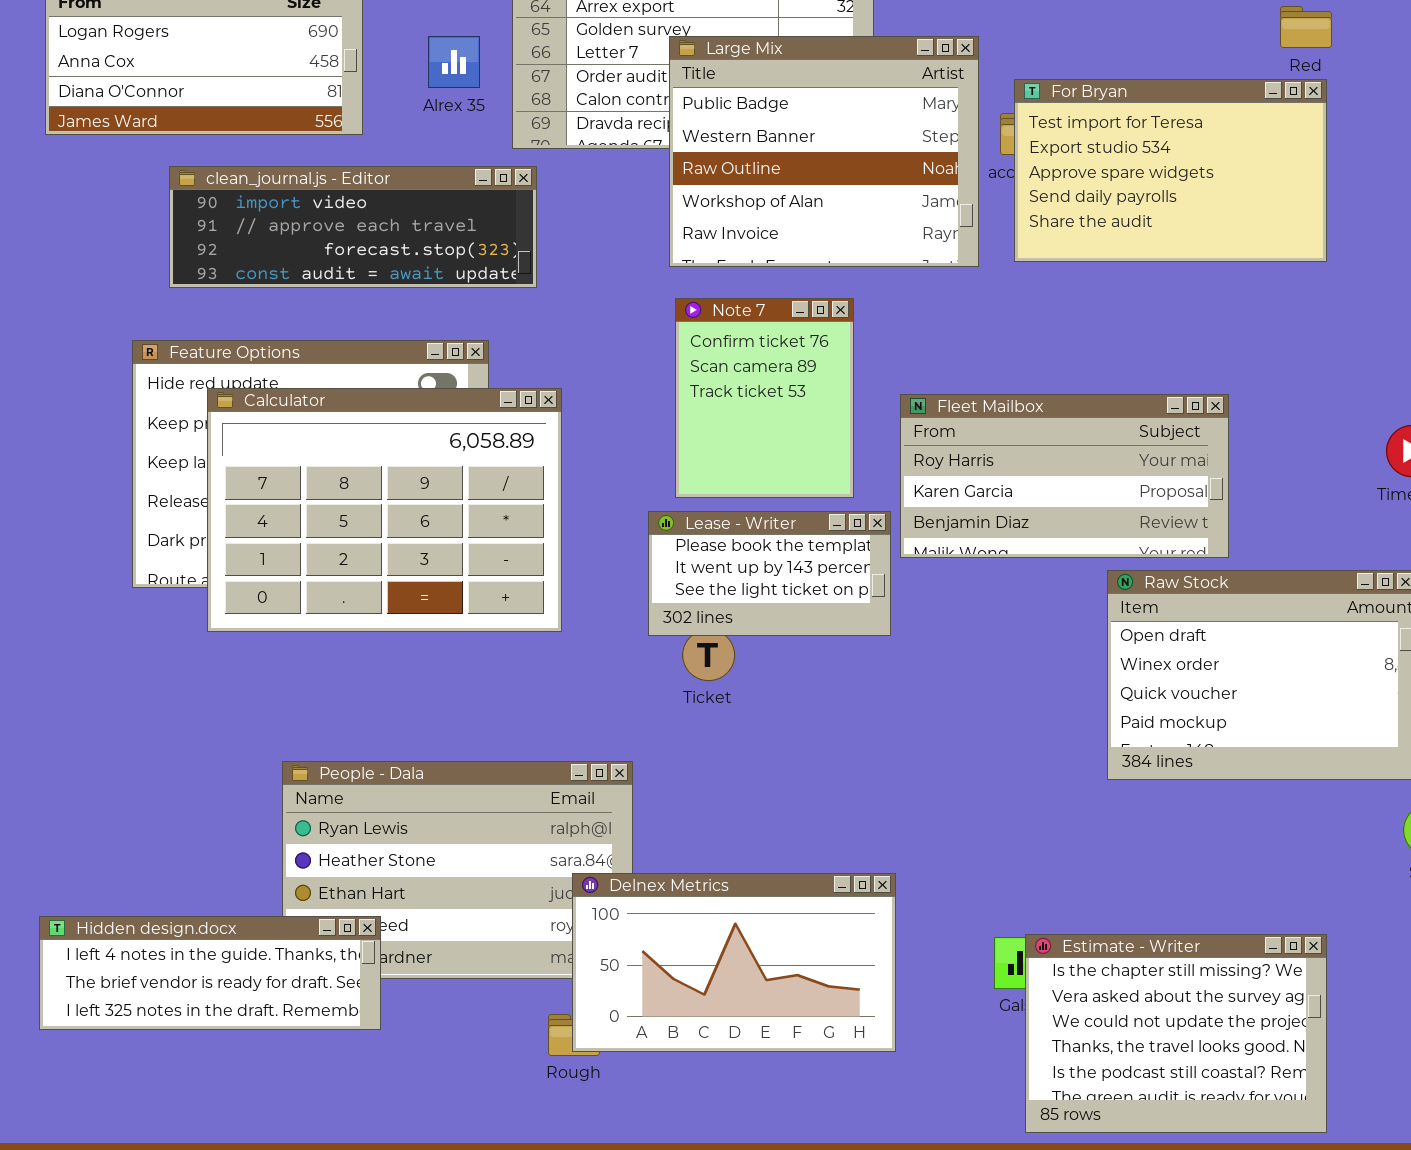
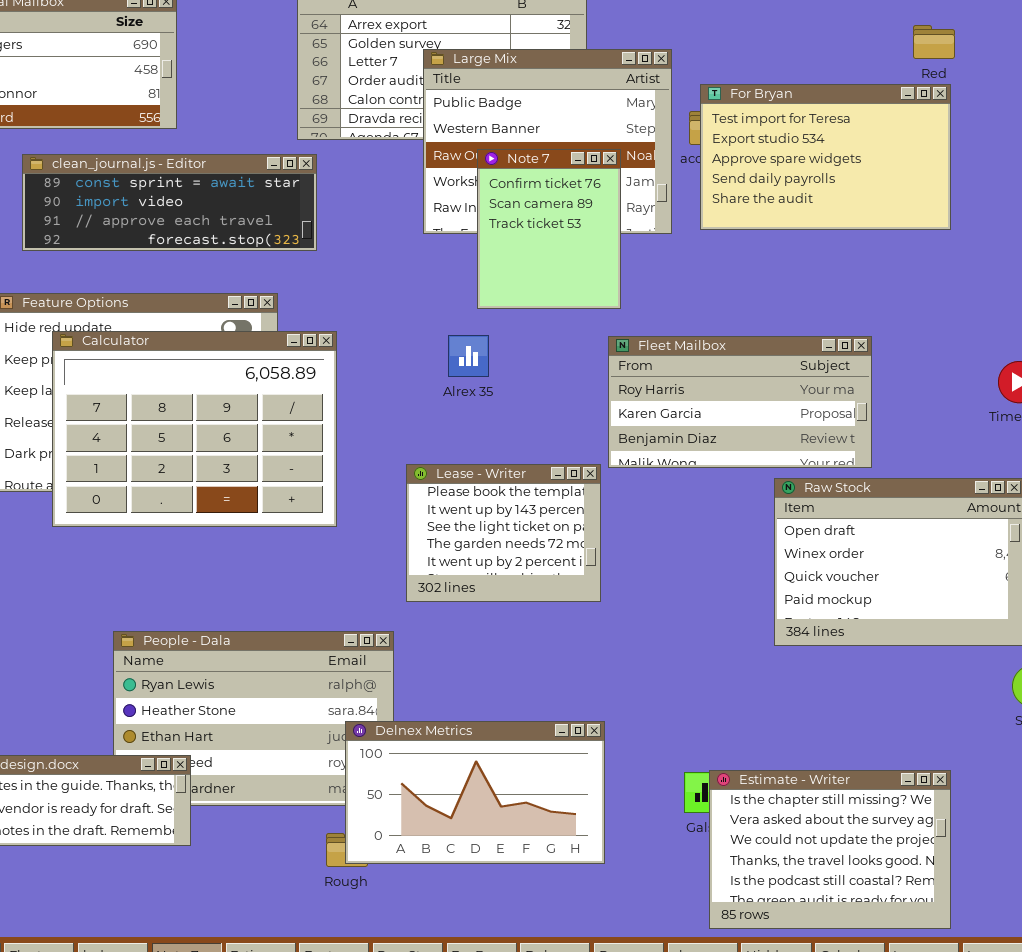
Alrex 35: [428,36,480,88] -> [448,335,489,377], moved
clean_journal.js - Editor: [169,166,537,288] -> [22,154,317,251], scrolled up 1 row
Note 7: [675,298,854,498] -> [477,149,621,309], moved
Lease - Writer: [648,511,891,636] -> [406,464,601,602], moved, resized

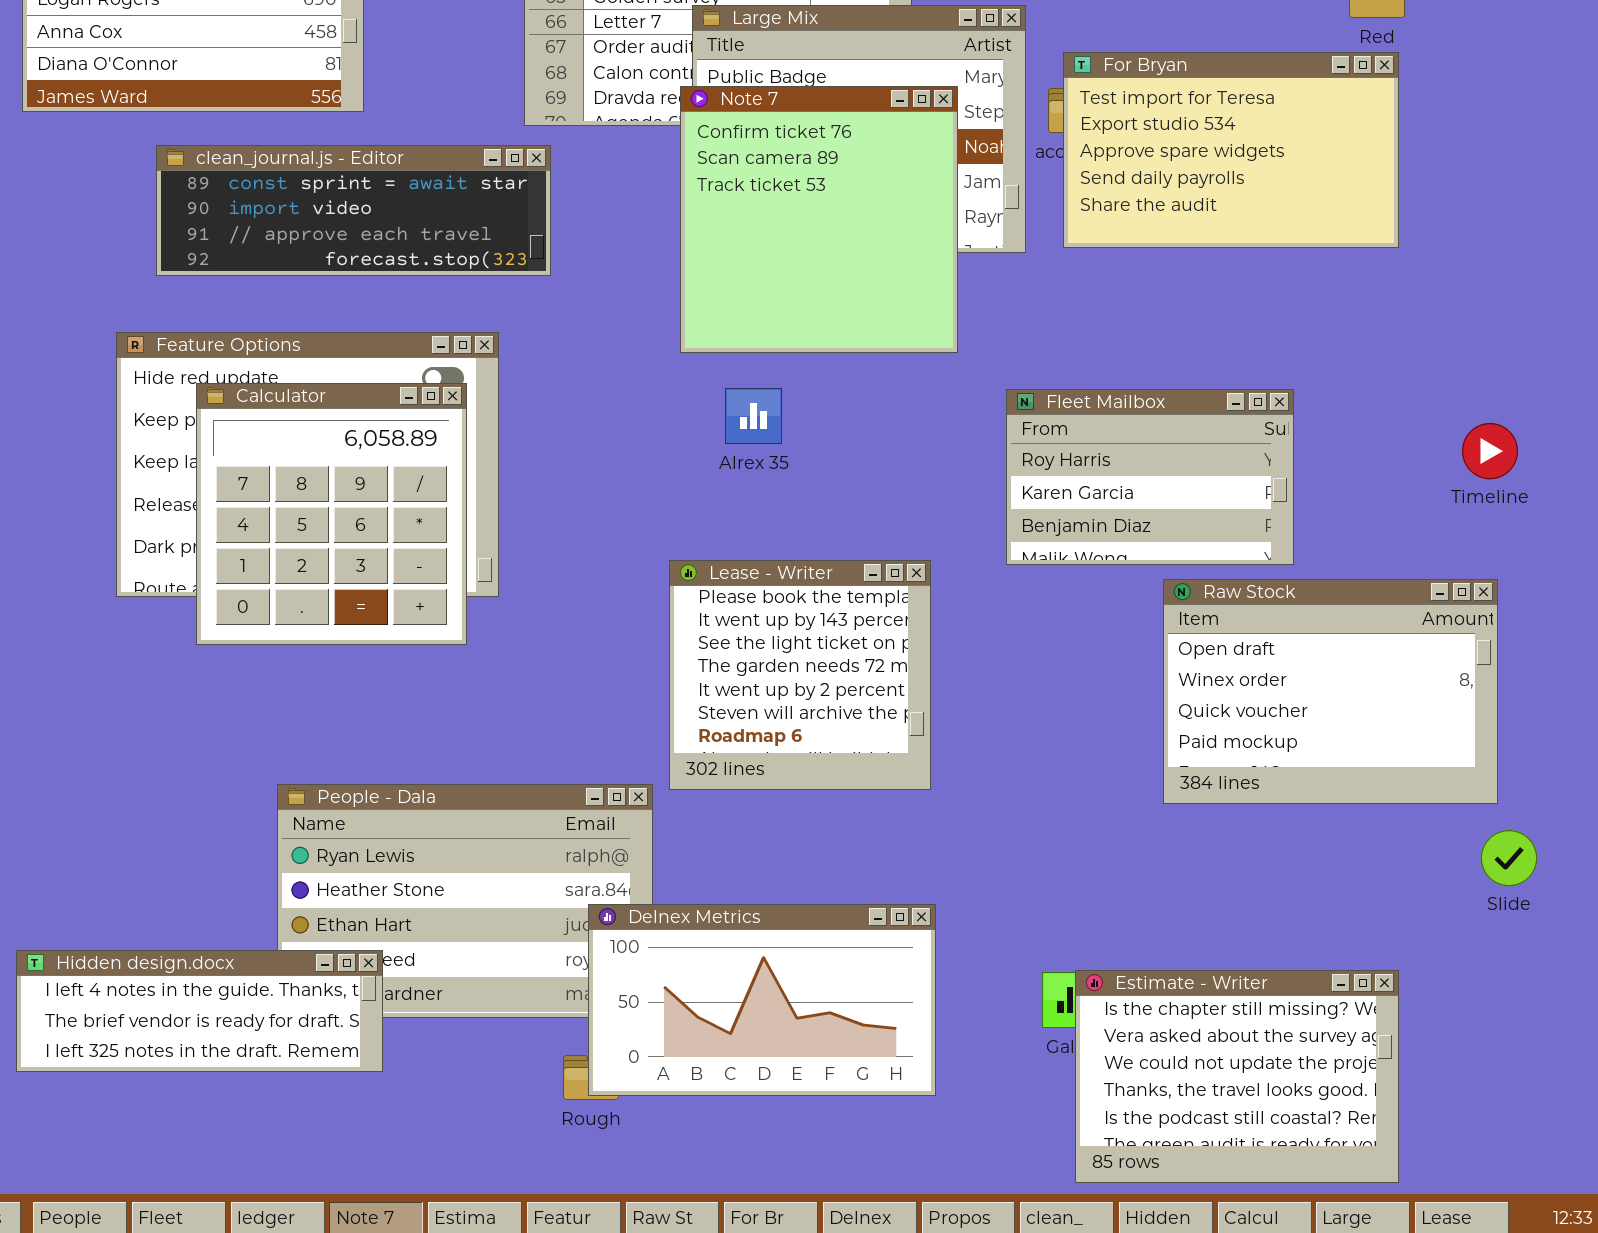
Note 7: [477,149,621,309] -> [680,86,958,353], resized
Calculator: [52,331,337,527] -> [196,383,467,645], resized
Fleet Mailbox: [608,336,872,468] -> [1006,389,1294,565], resized
Lease - Writer: [406,464,601,602] -> [669,560,931,790], resized

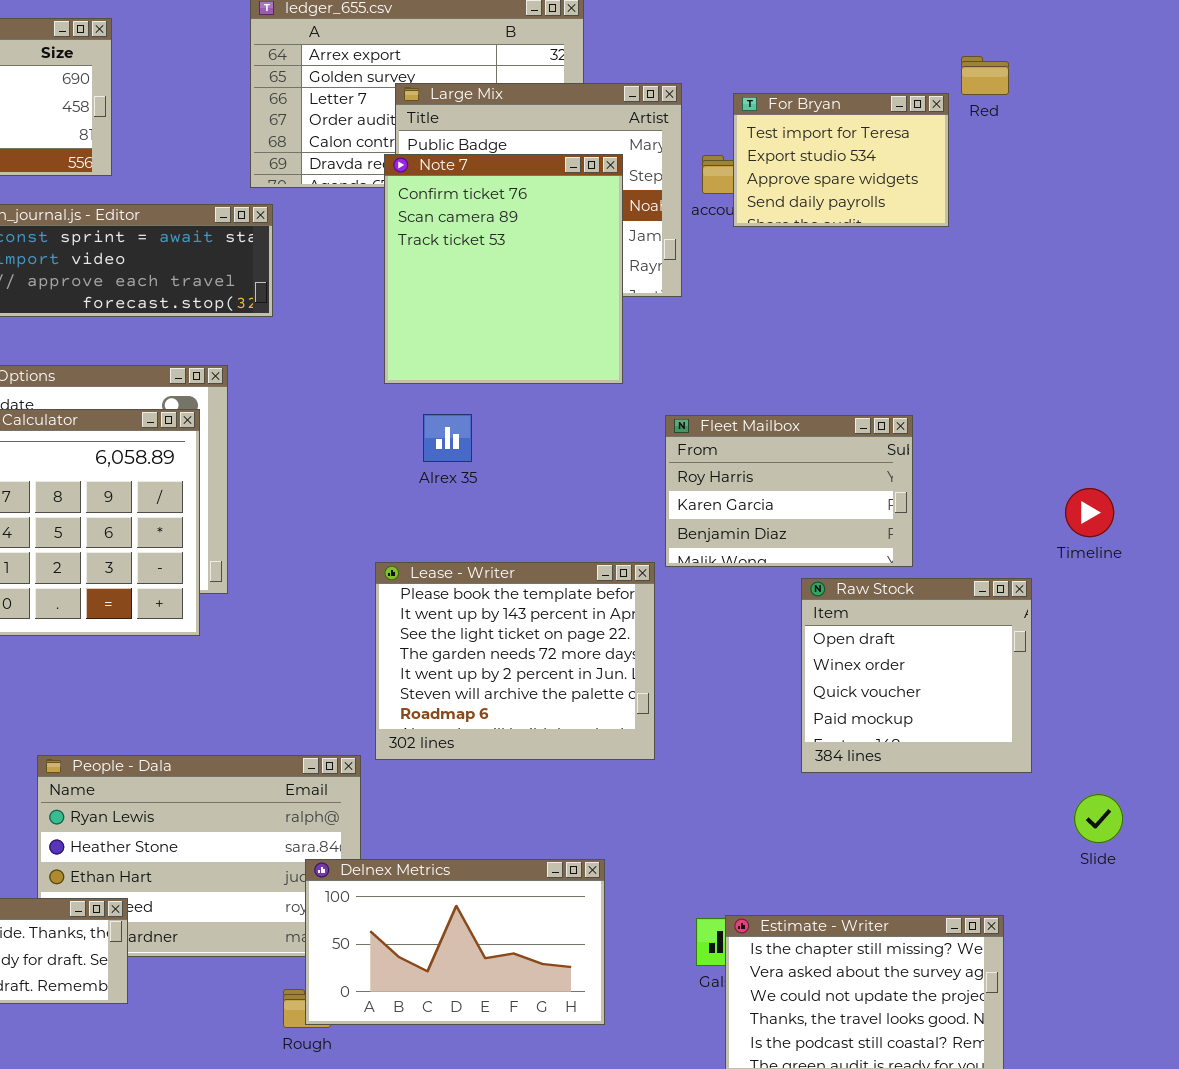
For Bryan: [1063,52,1399,248] -> [733,93,949,227], moved, resized
Timeline: [1462,423,1518,479] -> [1065,488,1114,537], moved
Lease - Writer: [669,560,931,790] -> [375,562,655,760], resized
Raw Stock: [1163,579,1498,804] -> [801,578,1032,773], resized

